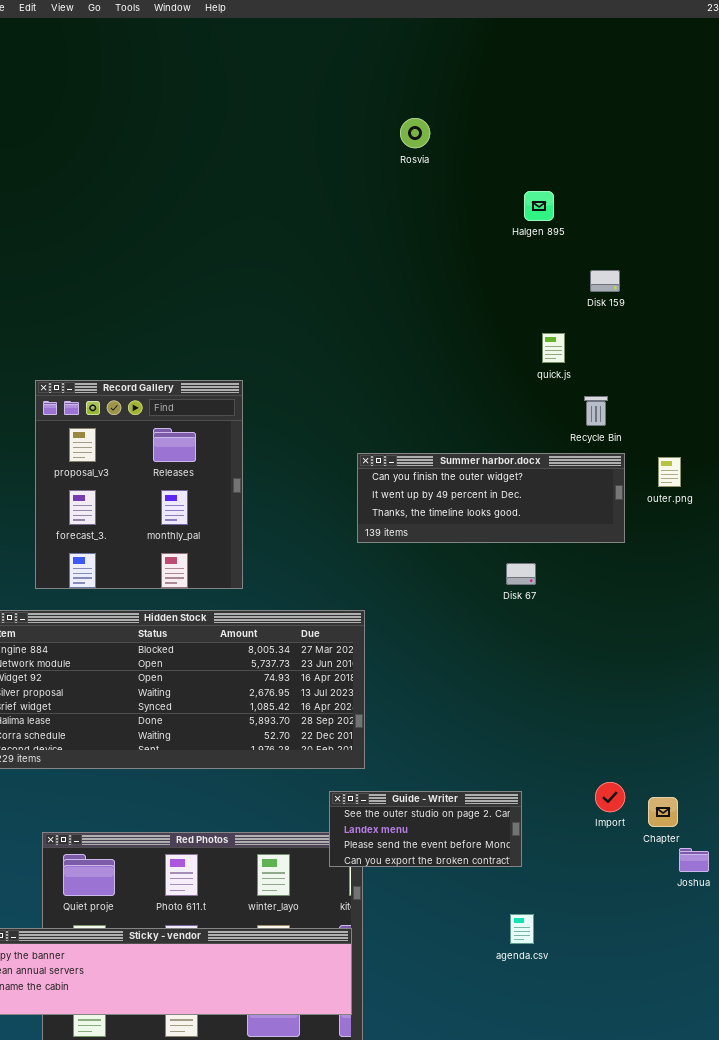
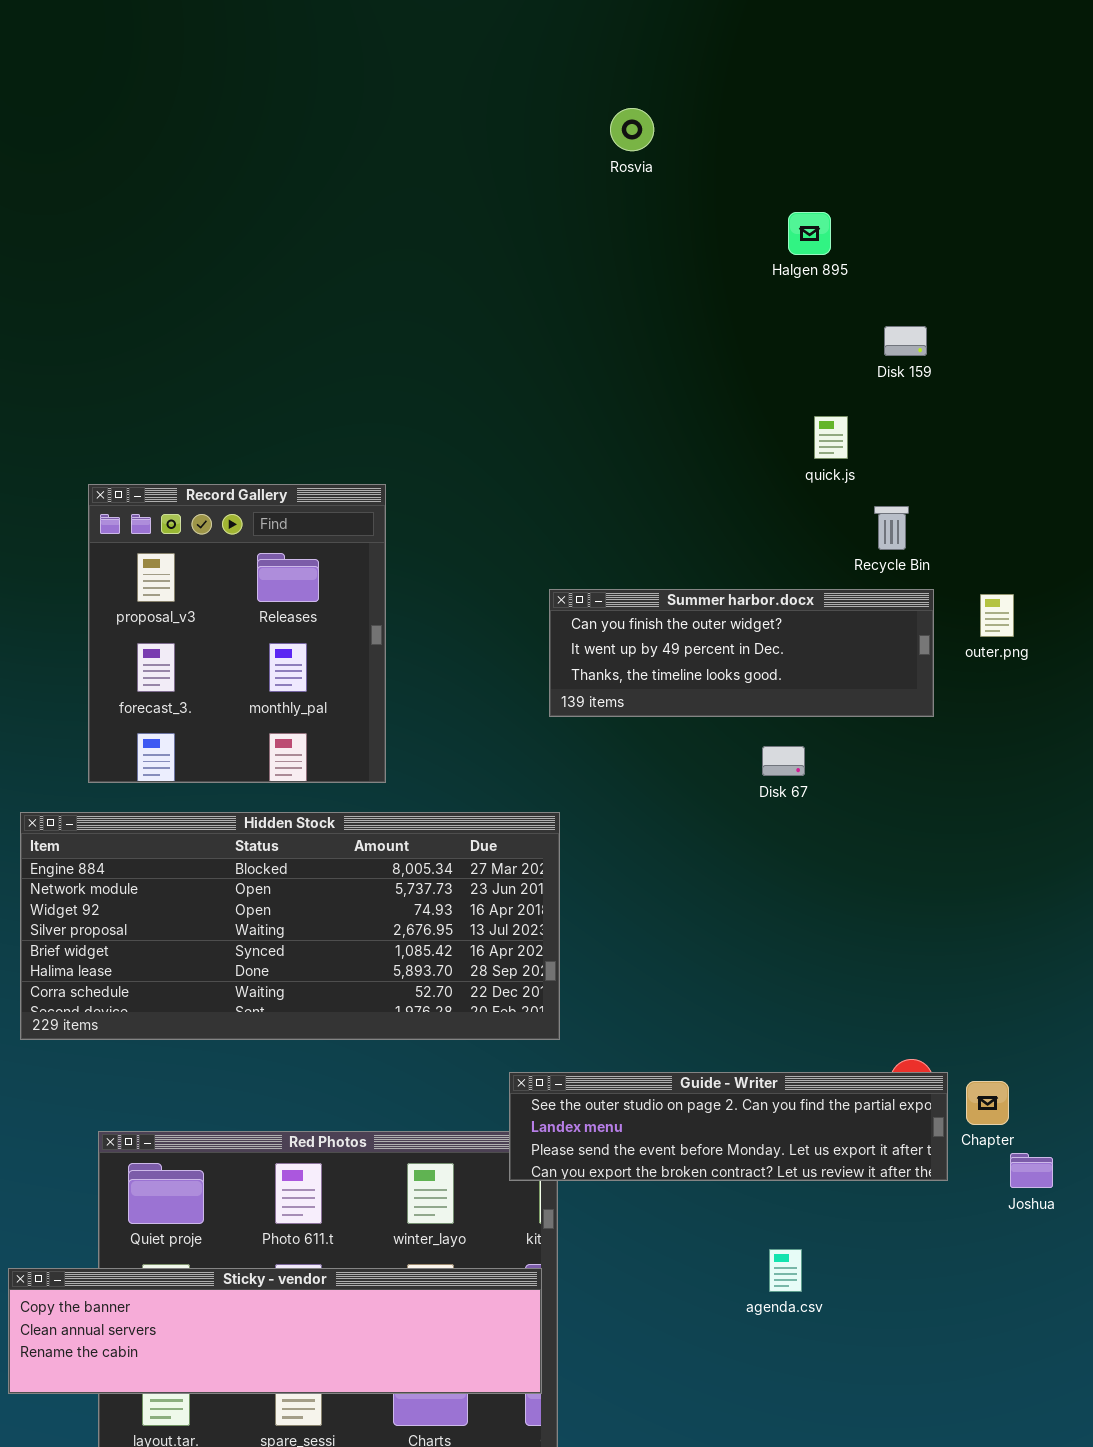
Guide - Writer: [329,791,522,867] -> [509,1072,948,1181], resized

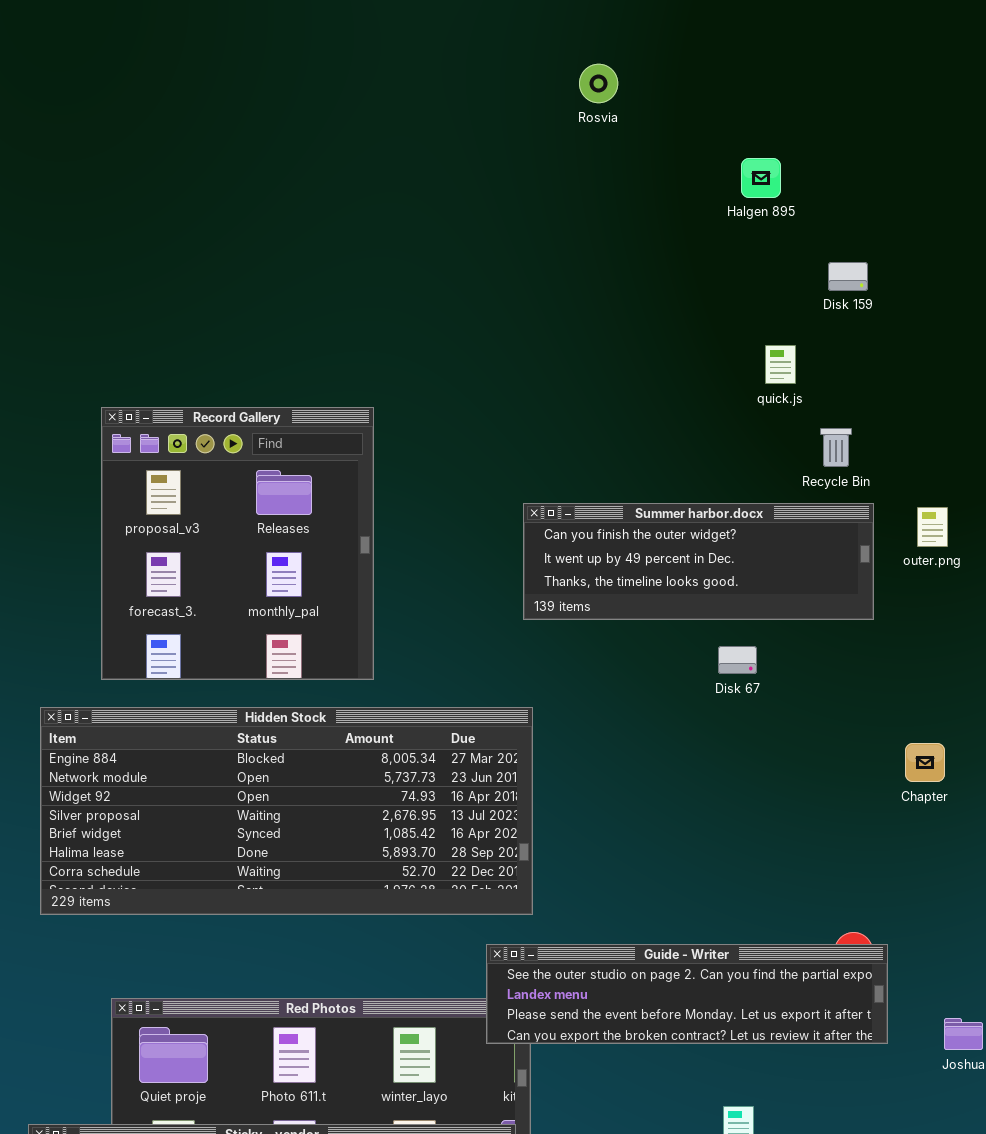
Chapter: [966,1081,1009,1125] -> [905,743,945,782], moved

